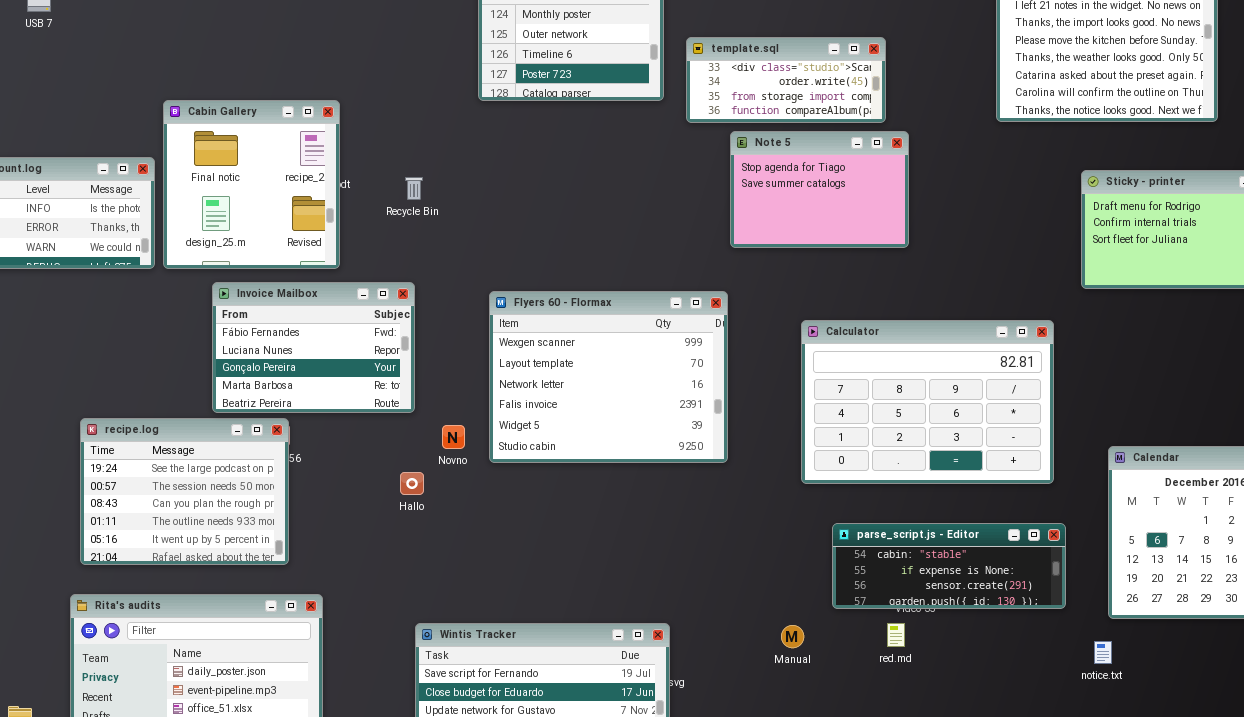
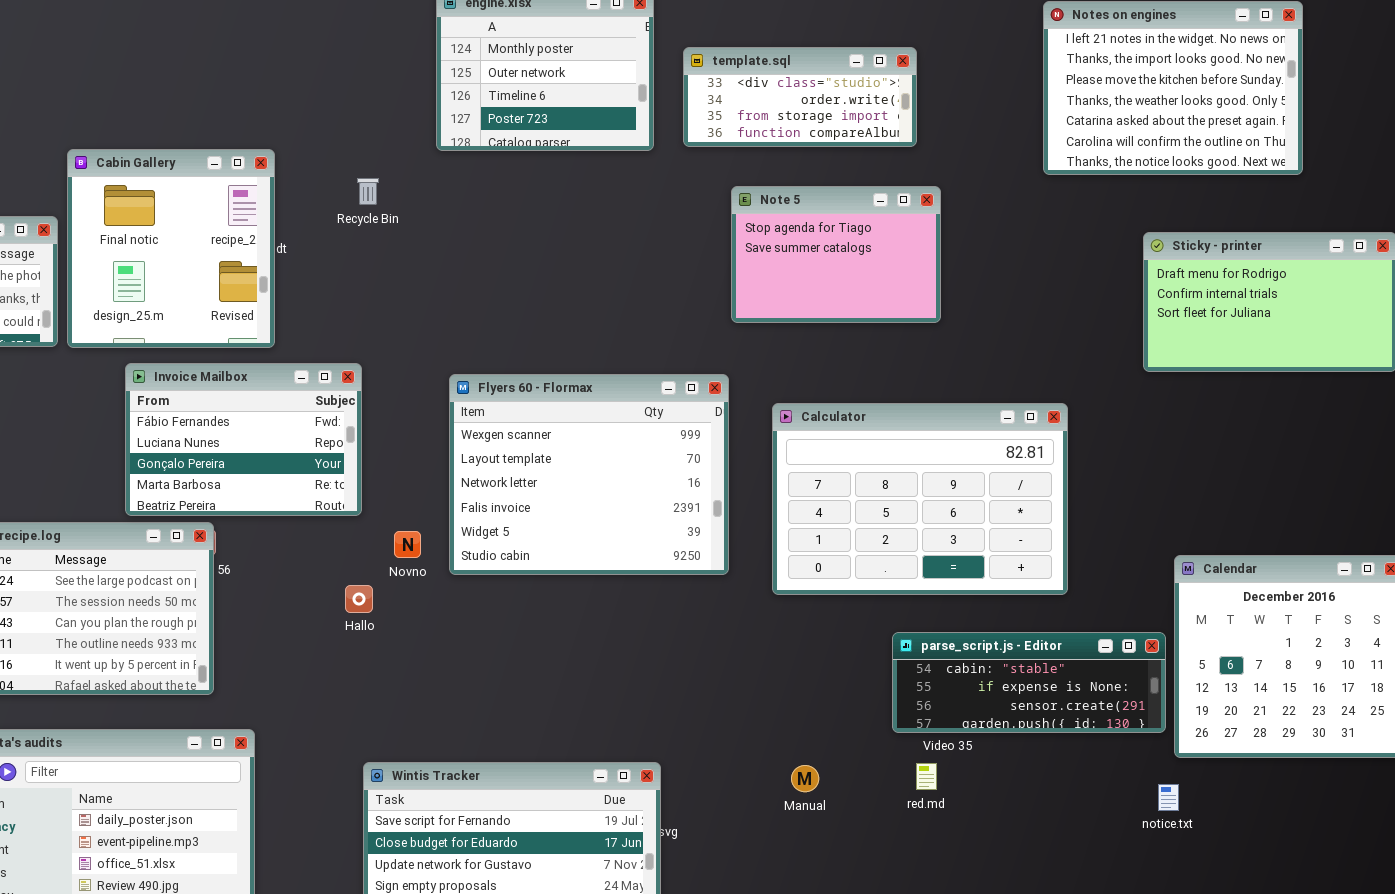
template.sql: [686,37,886,123] -> [683,47,917,147], moved
Recycle Bin: [405,177,423,200] -> [357,178,379,205], moved
Calculator: [801,320,1054,484] -> [772,403,1068,595], moved
parse_script.js - Editor: [832,523,1066,609] -> [892,632,1166,733], moved

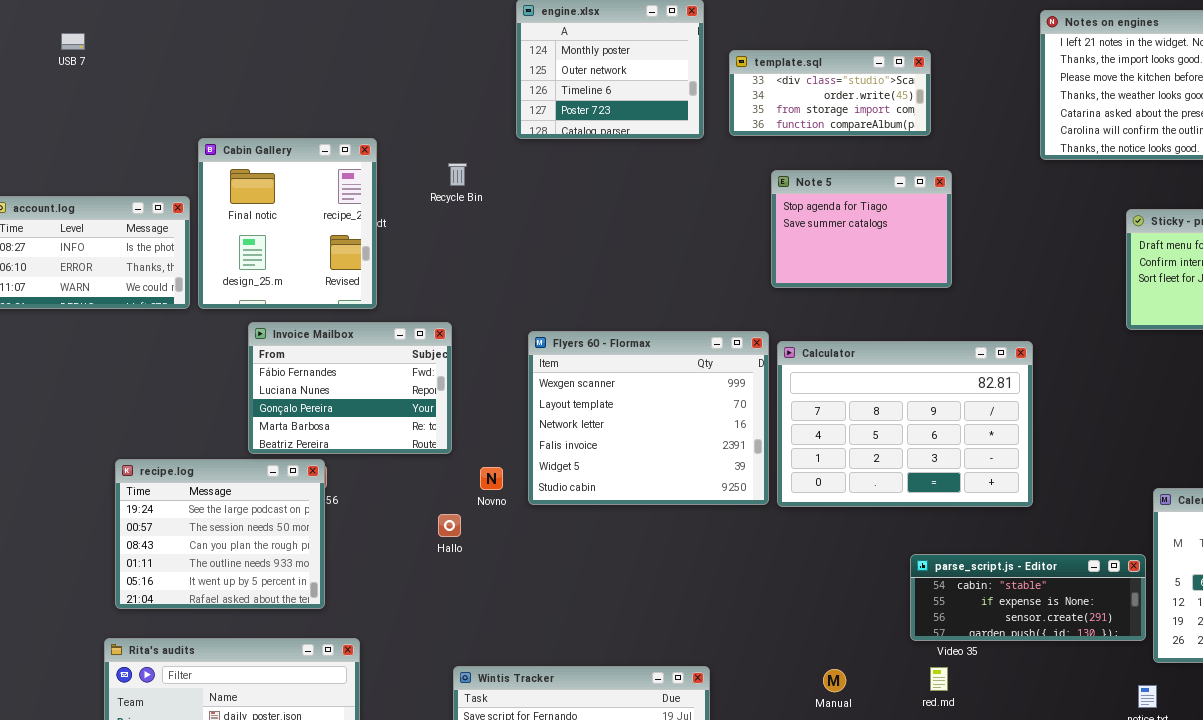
Calculator: [772,403,1068,595] -> [777,341,1033,507], moved

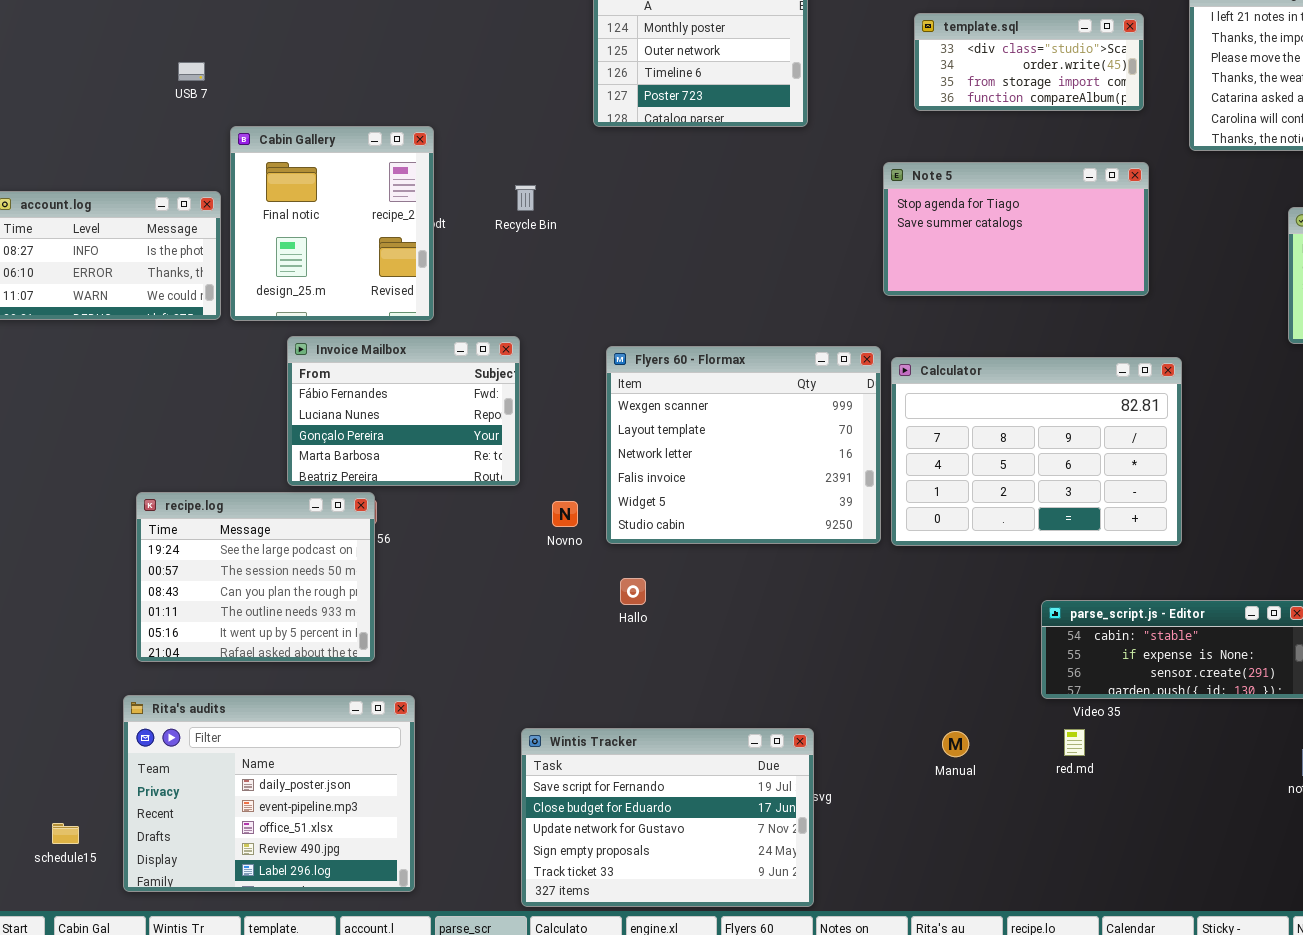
USB 7: [61,33,85,50] -> [178,62,205,81], moved
template.sql: [729,50,931,136] -> [914,13,1144,111], moved
Recycle Bin: [448,163,467,186] -> [515,185,536,211], moved
Note 5: [771,170,952,288] -> [883,162,1149,296], resized
Hallo: [438,514,461,537] -> [620,578,646,605], moved

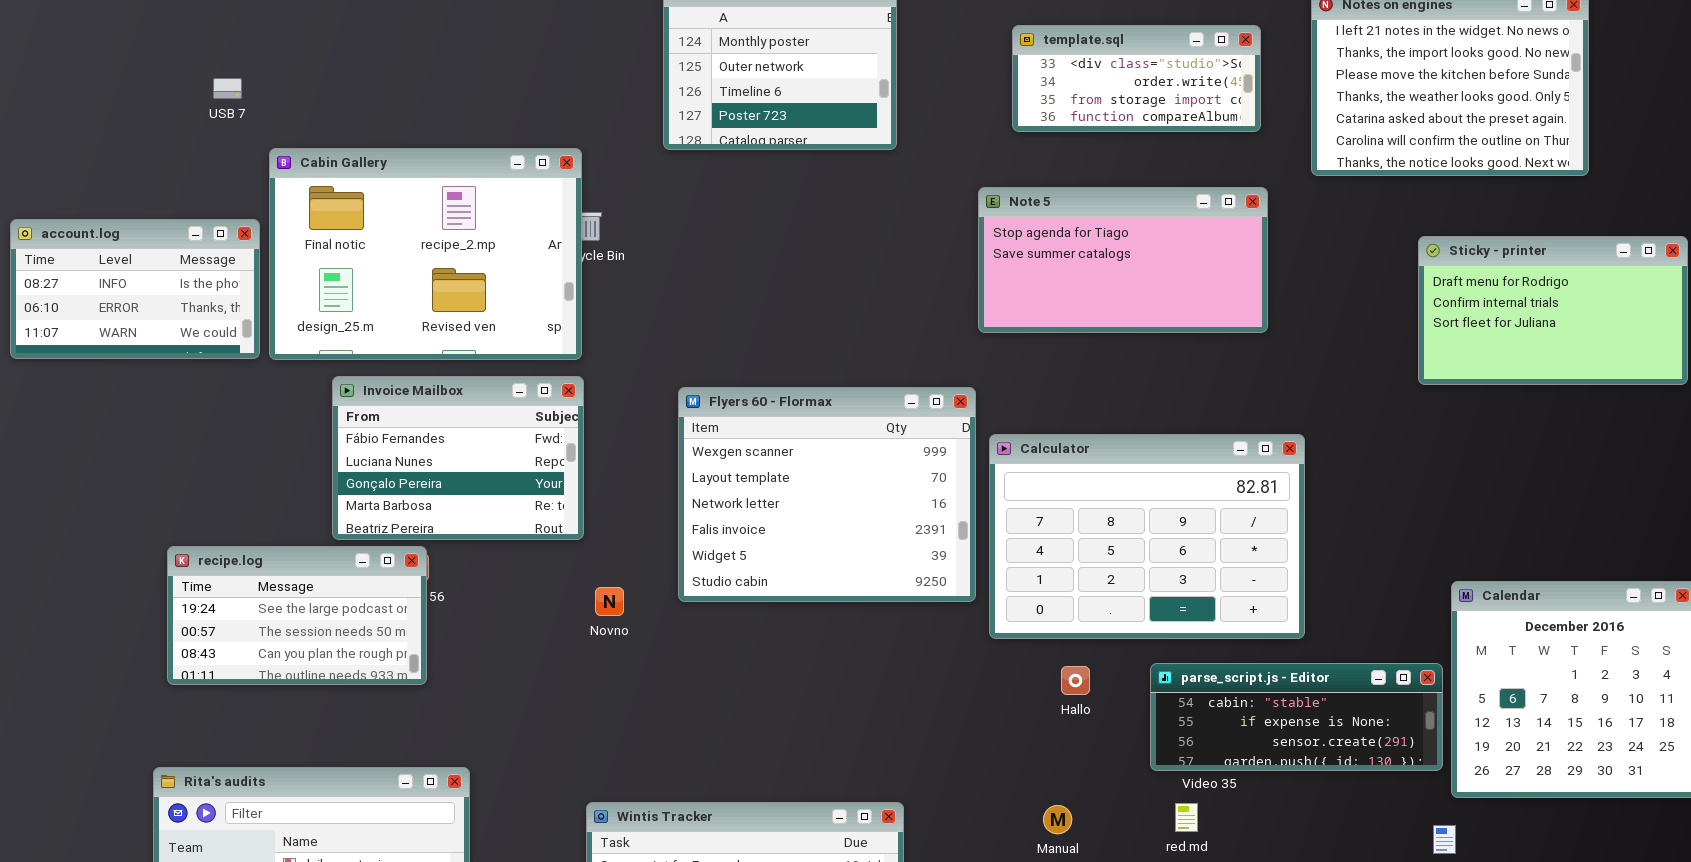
Cabin Gallery: [230,126,434,321] -> [269,148,582,360], resized
Calculator: [891,357,1182,546] -> [989,434,1305,639], moved
recipe.log: [136,492,375,662] -> [167,546,427,685], resized
Novno: [552,501,578,527] -> [595,587,624,616], moved
Hallo: [620,578,646,605] -> [1061,666,1090,695], moved

